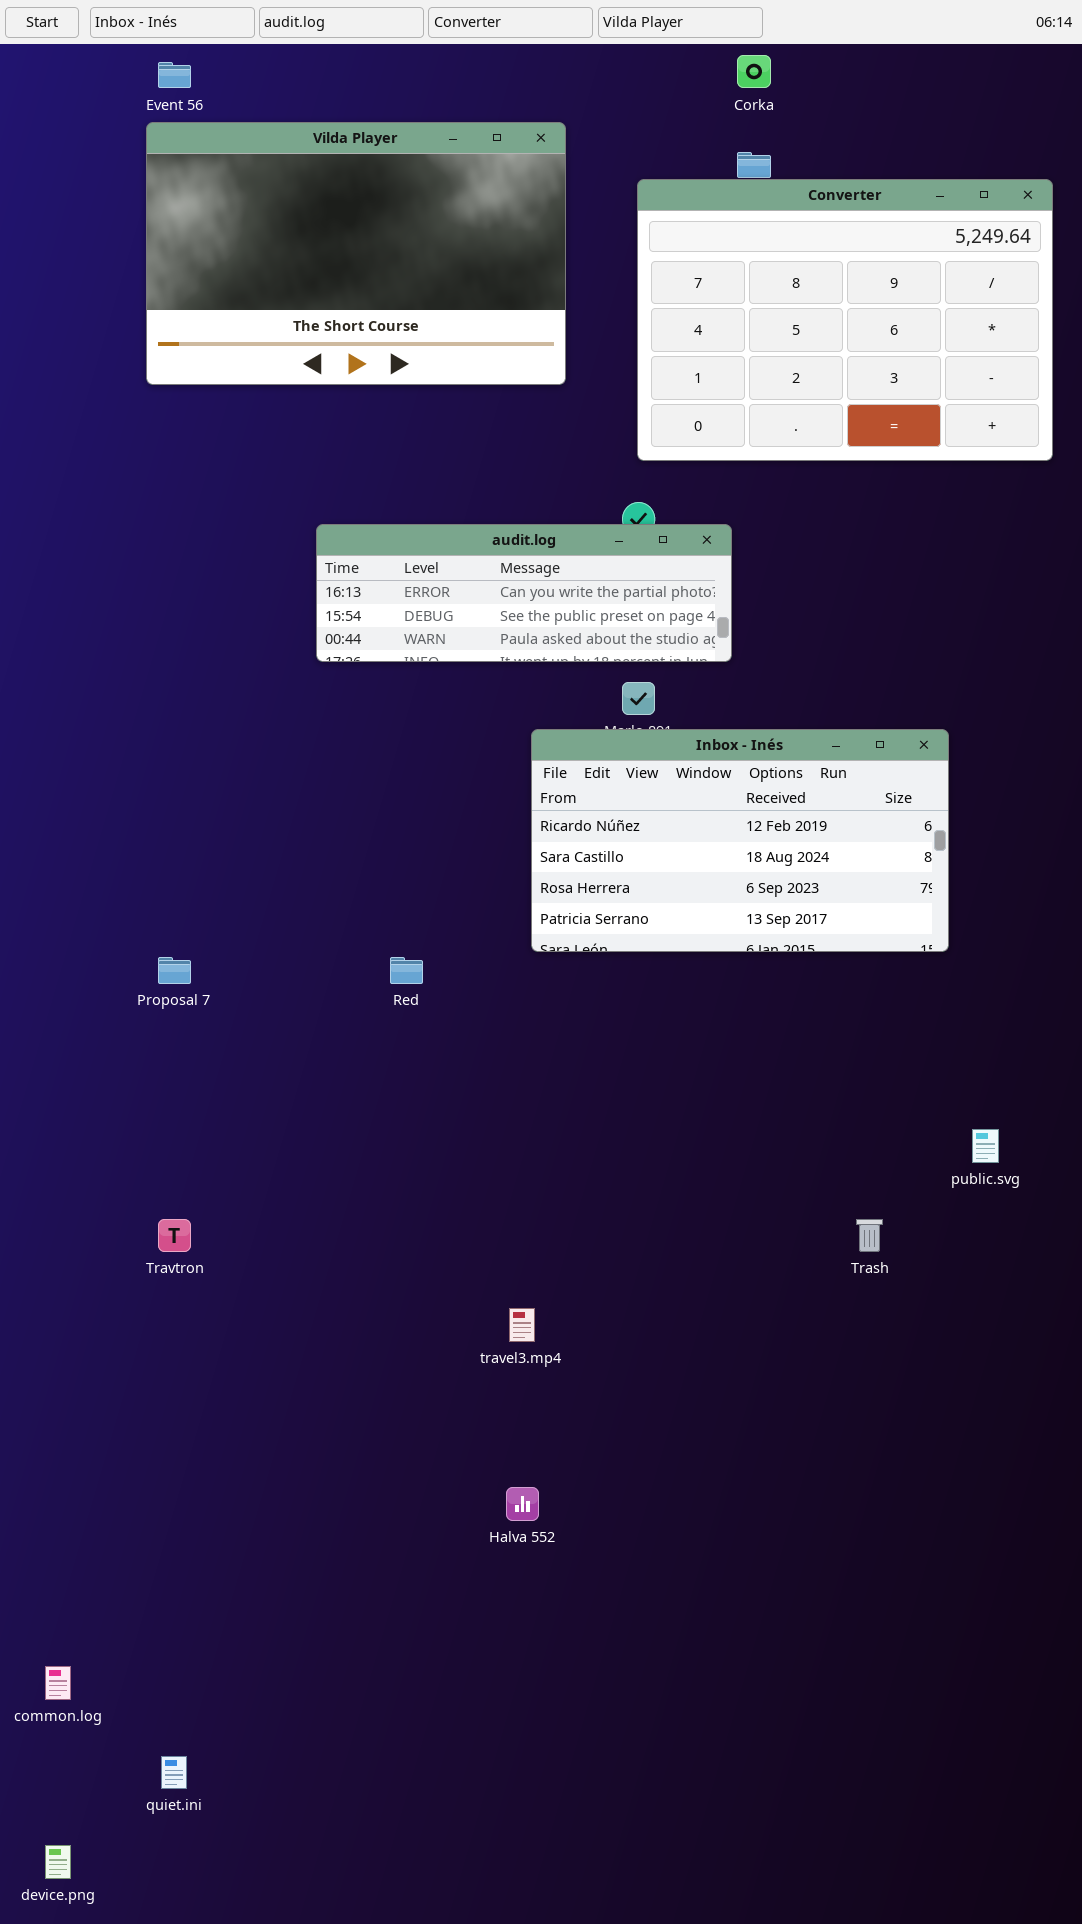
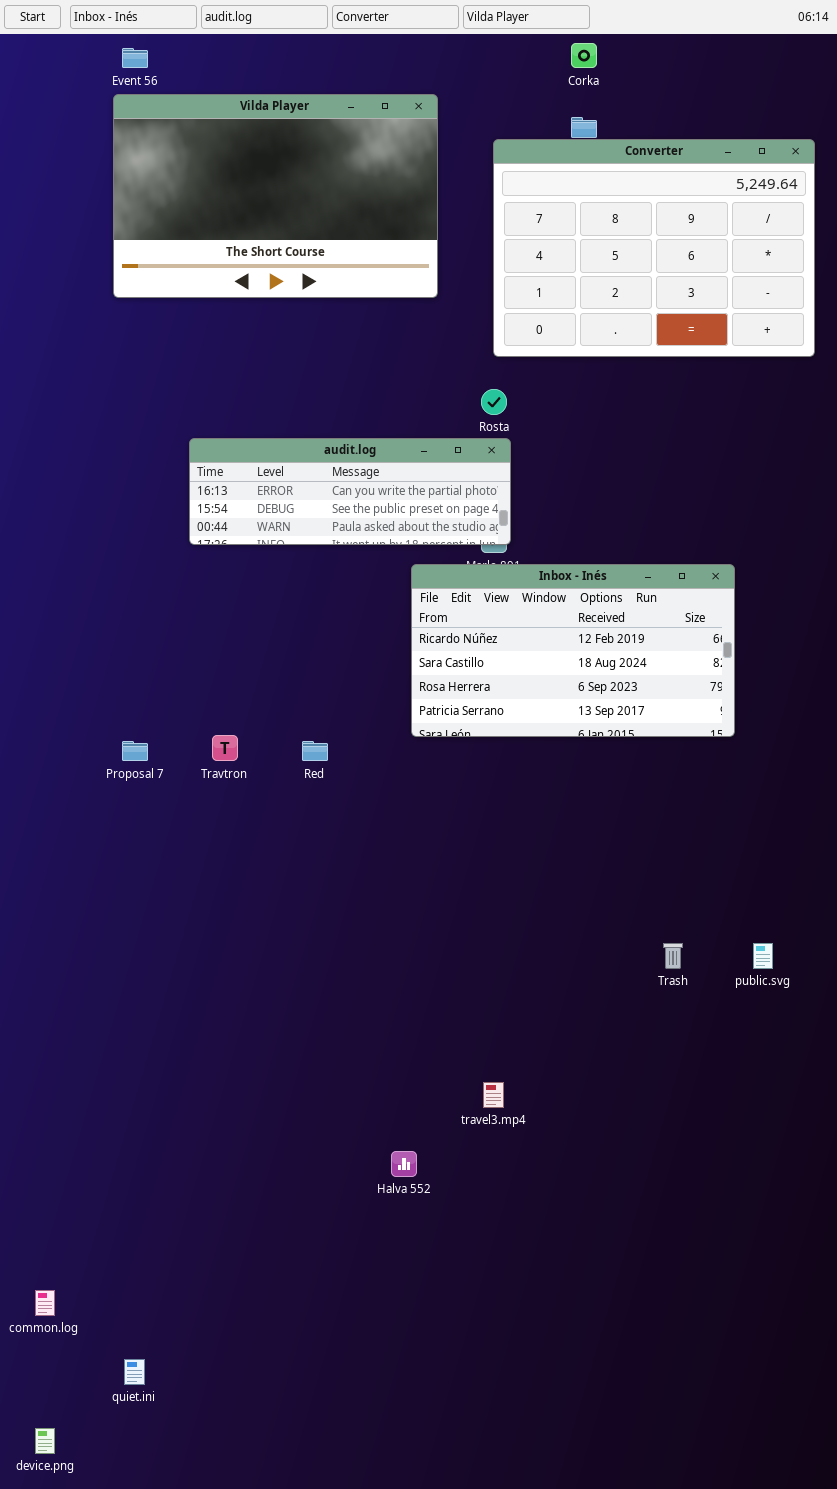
audit.log: [316,524,732,662] -> [189,438,511,545], moved
public.svg: [972,1129,999,1163] -> [753,943,773,969], moved
Travtron: [158,1219,191,1252] -> [212,735,238,761], moved
travel3.mp4: [509,1308,535,1342] -> [483,1082,504,1108], moved

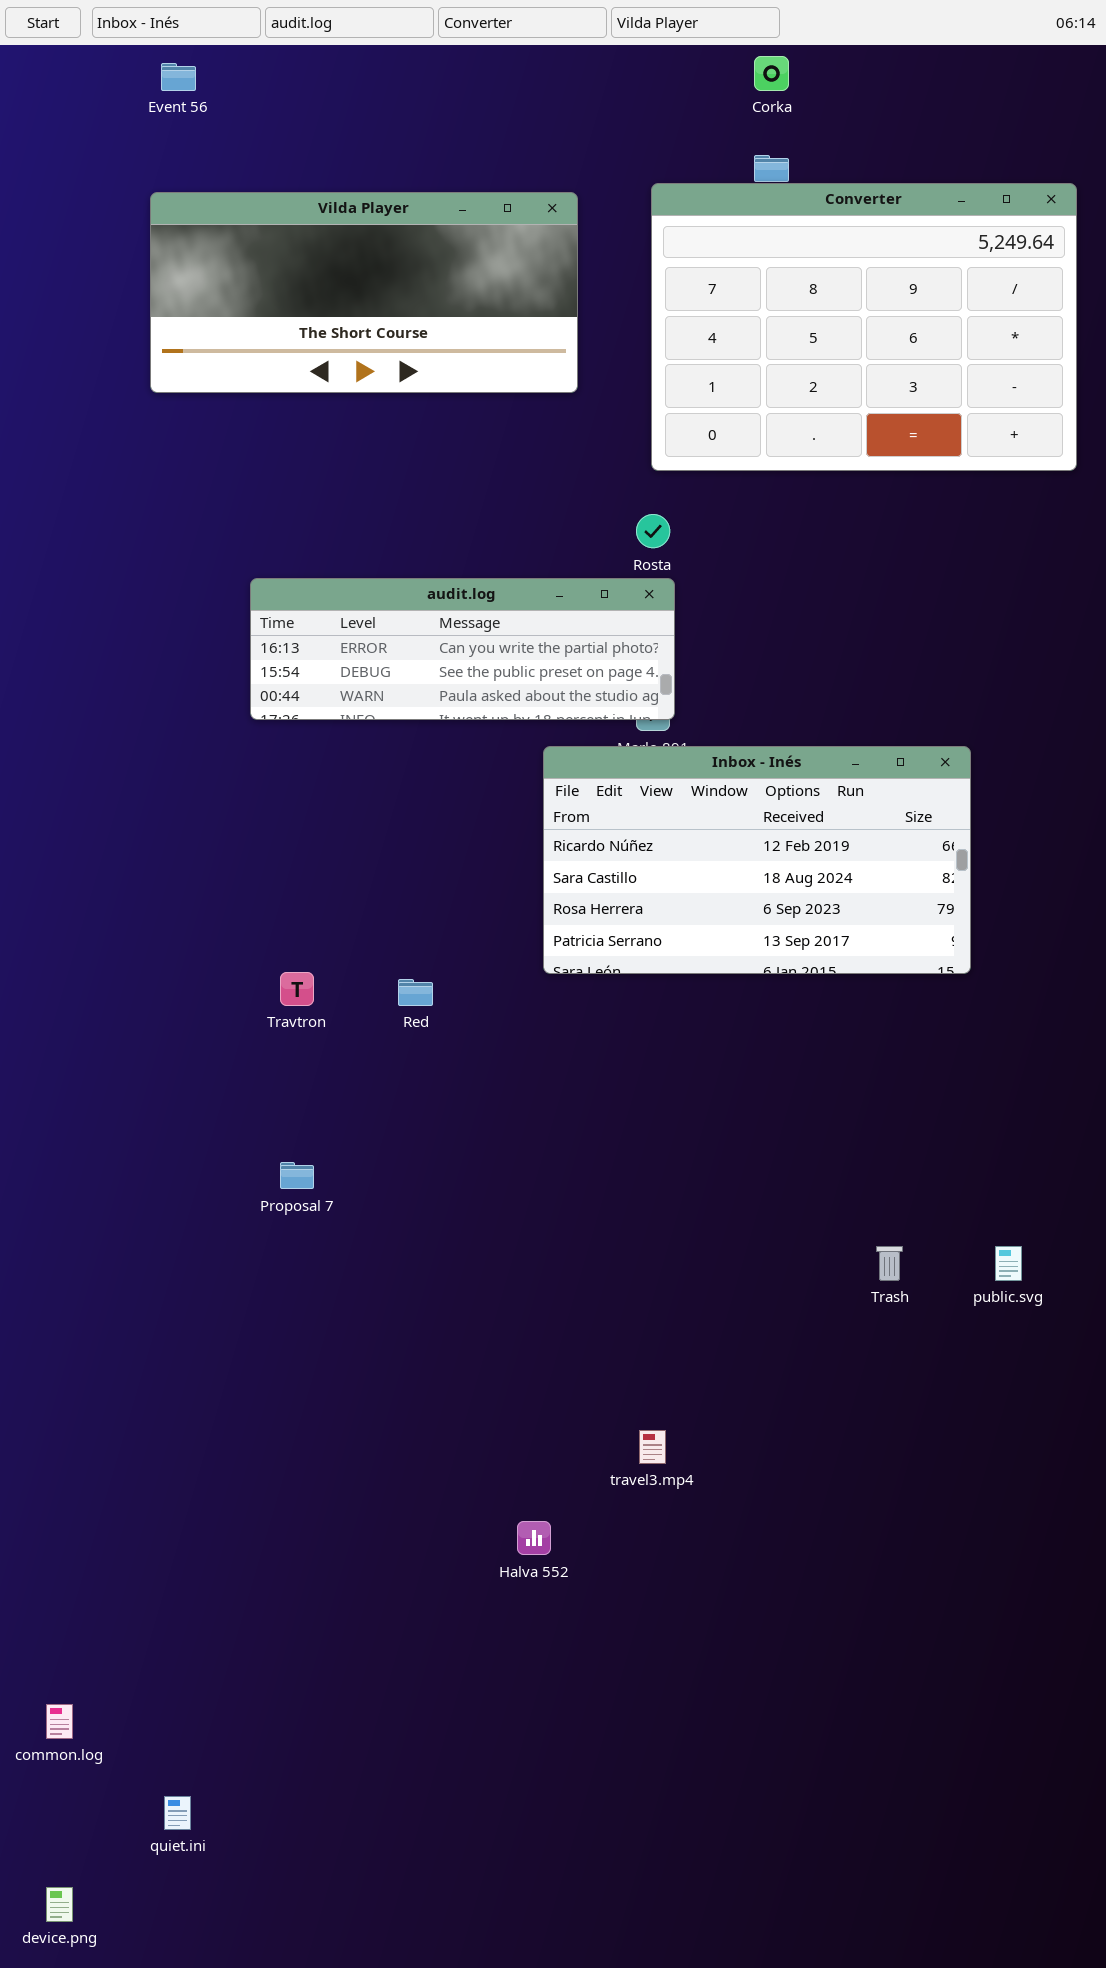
Vilda Player: [113,94,438,298] -> [150,192,578,393], resized
Proposal 7: [122,741,148,761] -> [280,1162,314,1189], moved

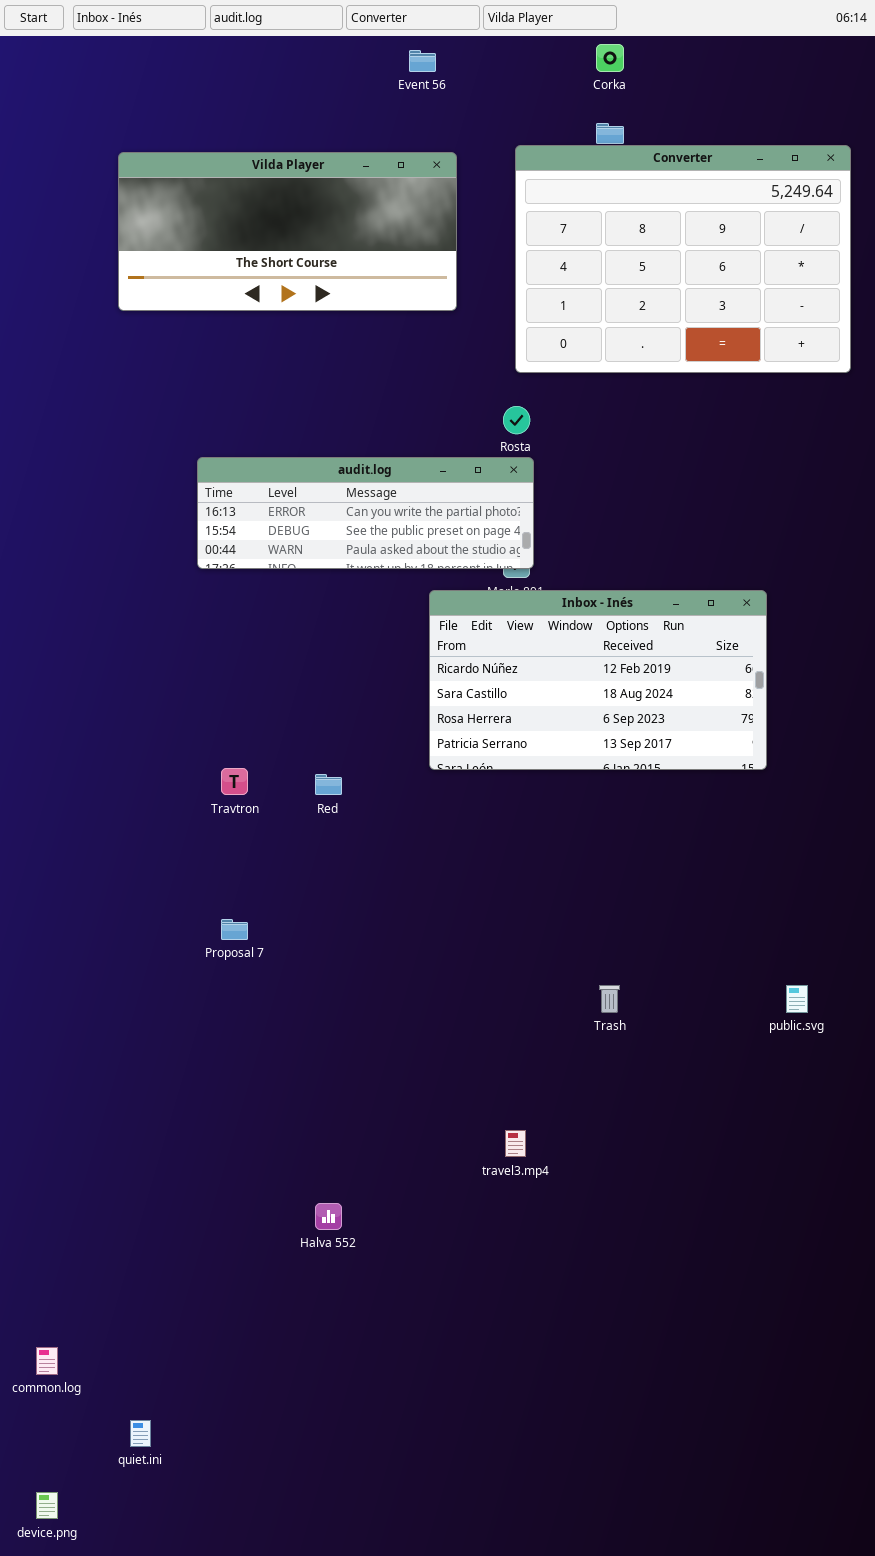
Event 56: [161,63,196,91] -> [409,50,436,72], moved
Trash: [876,1246,903,1281] -> [599,985,620,1013], moved
Halva 552: [517,1521,551,1555] -> [315,1203,342,1230], moved

